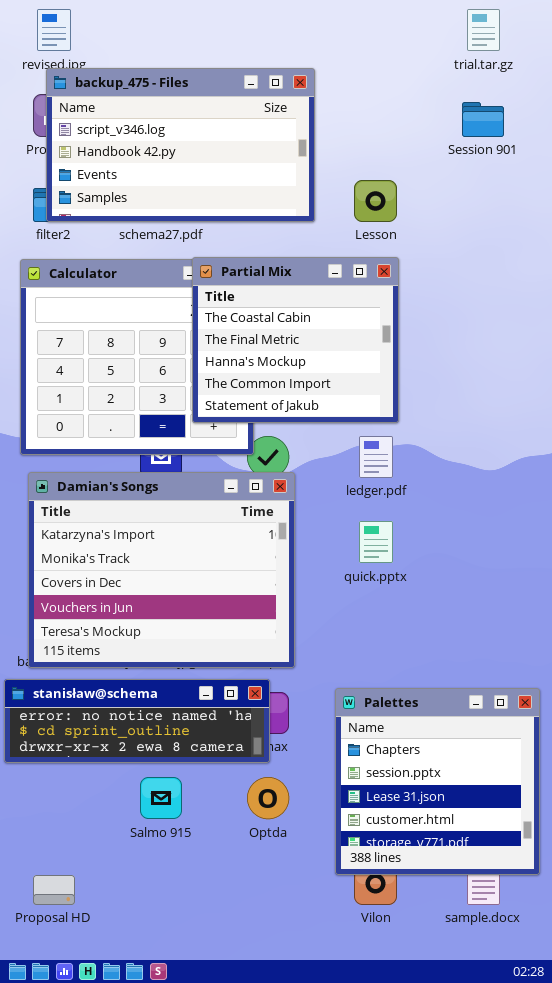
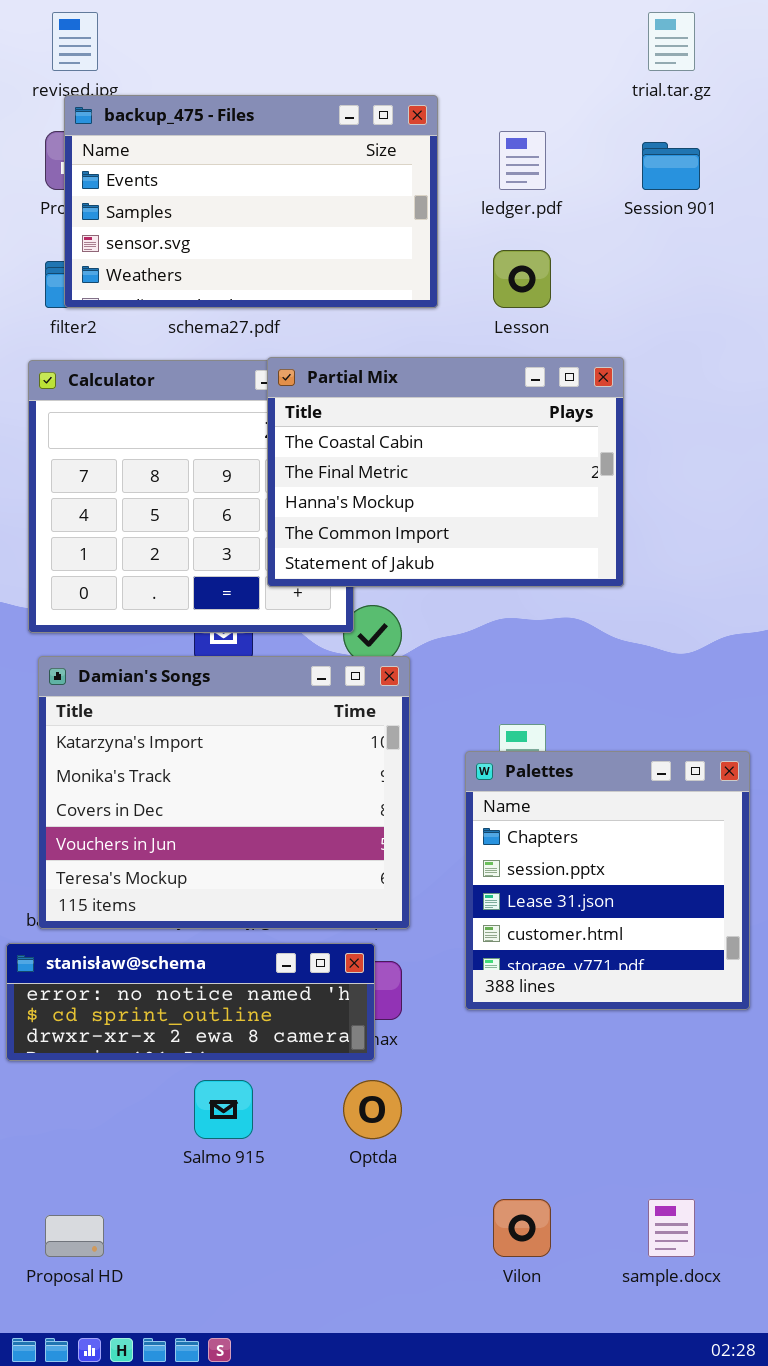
backup_475 - Files: [46,68,315,222] -> [64,95,438,308], scrolled down 2 rows
Partial Mix: [192,257,399,423] -> [267,357,624,587], resized
ledger.pdf: [359,436,393,478] -> [499,131,546,190], moved
Palettes: [335,688,540,875] -> [465,751,750,1010], moved

